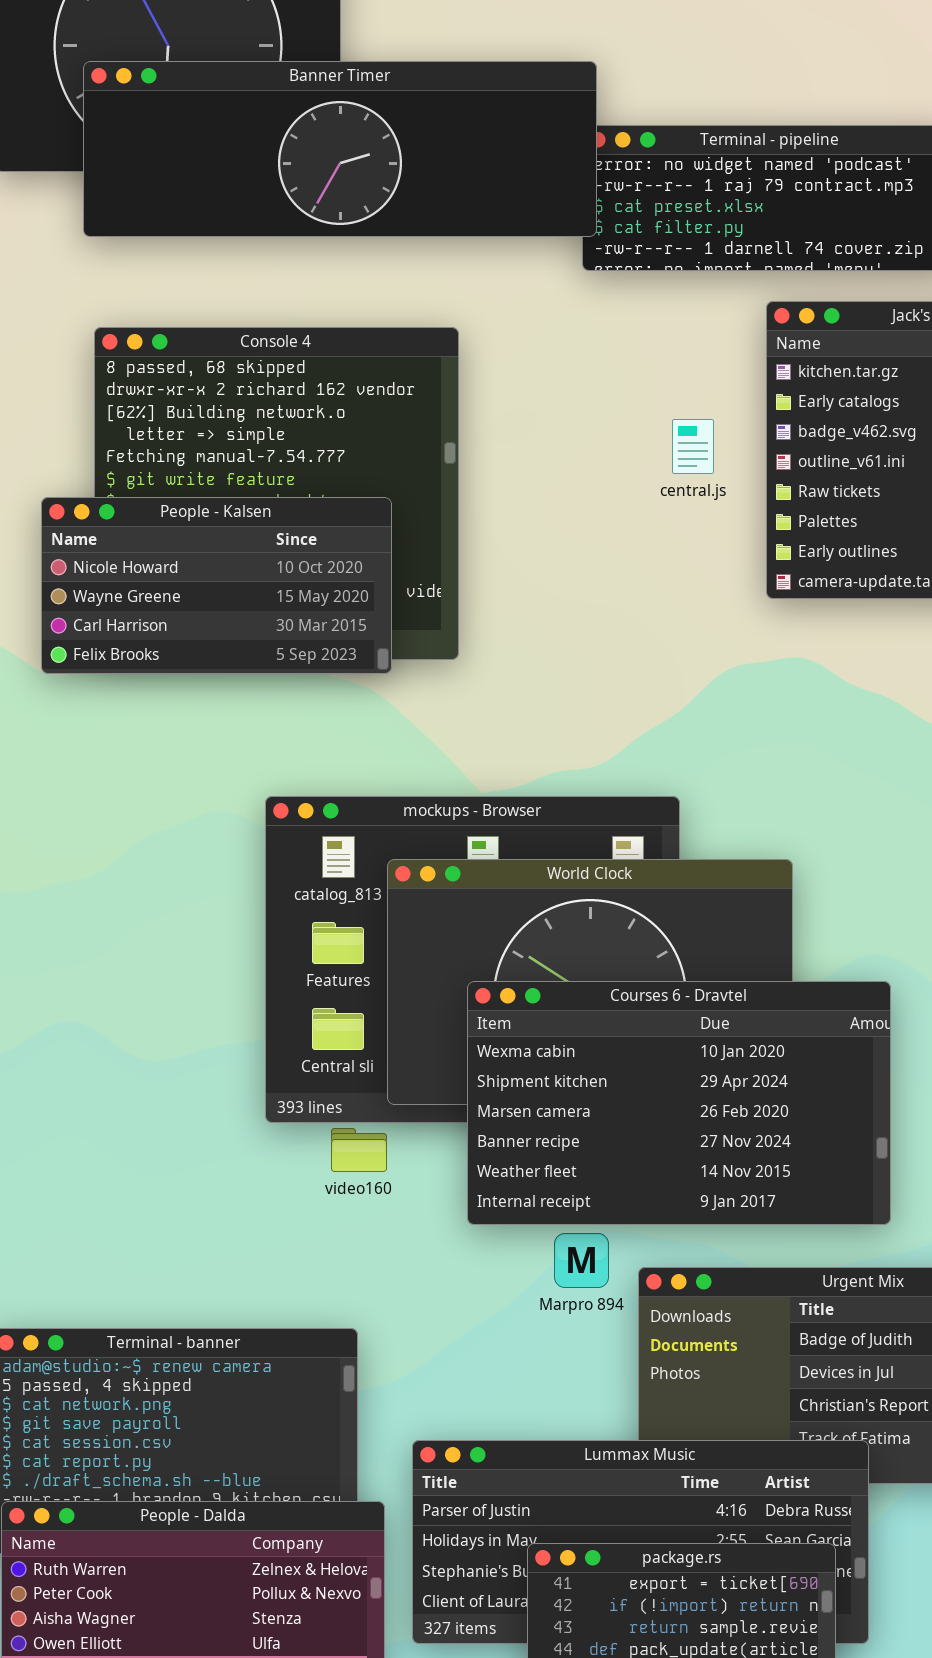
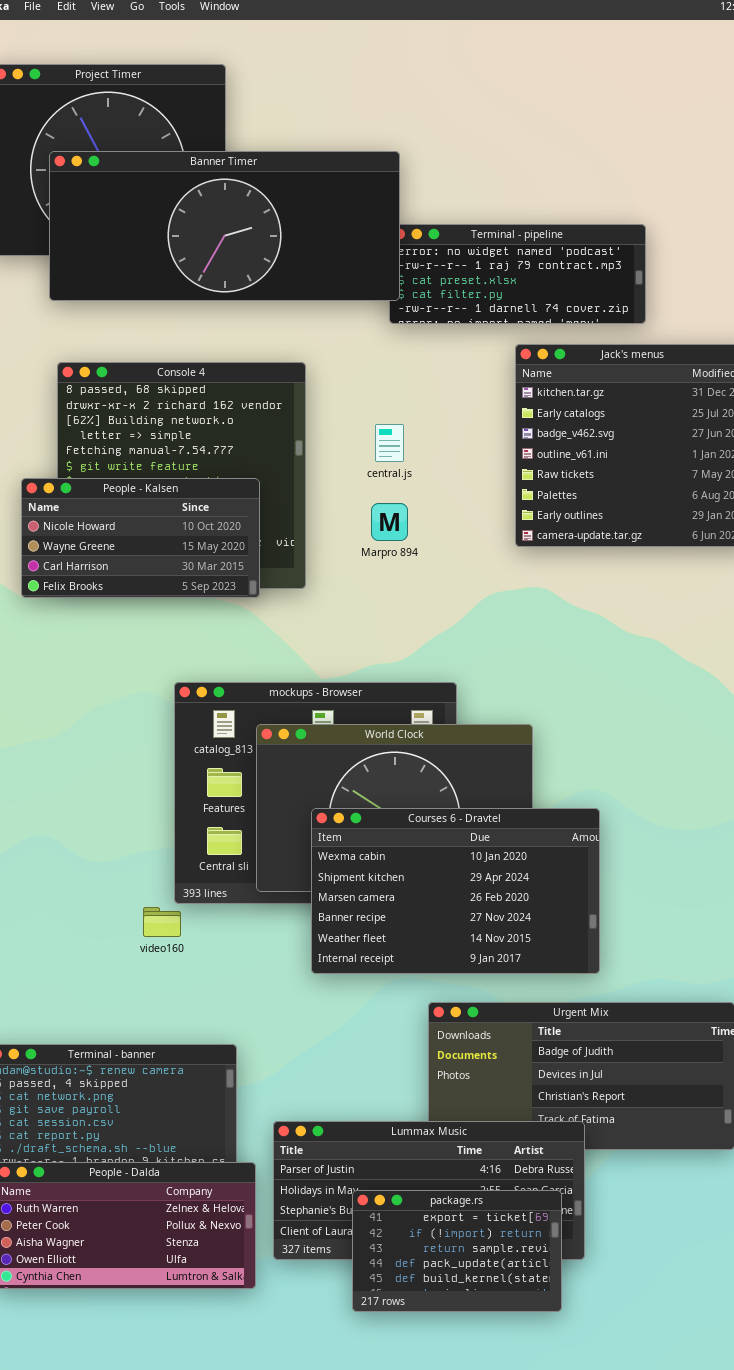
Banner Timer: [83,61,597,237] -> [49,151,400,301], resized
central.js: [672,419,714,474] -> [375,424,404,462], moved
video160: [331,1128,387,1172] -> [143,907,181,937], moved
Marpro 894: [554,1233,609,1288] -> [371,503,408,541], moved

